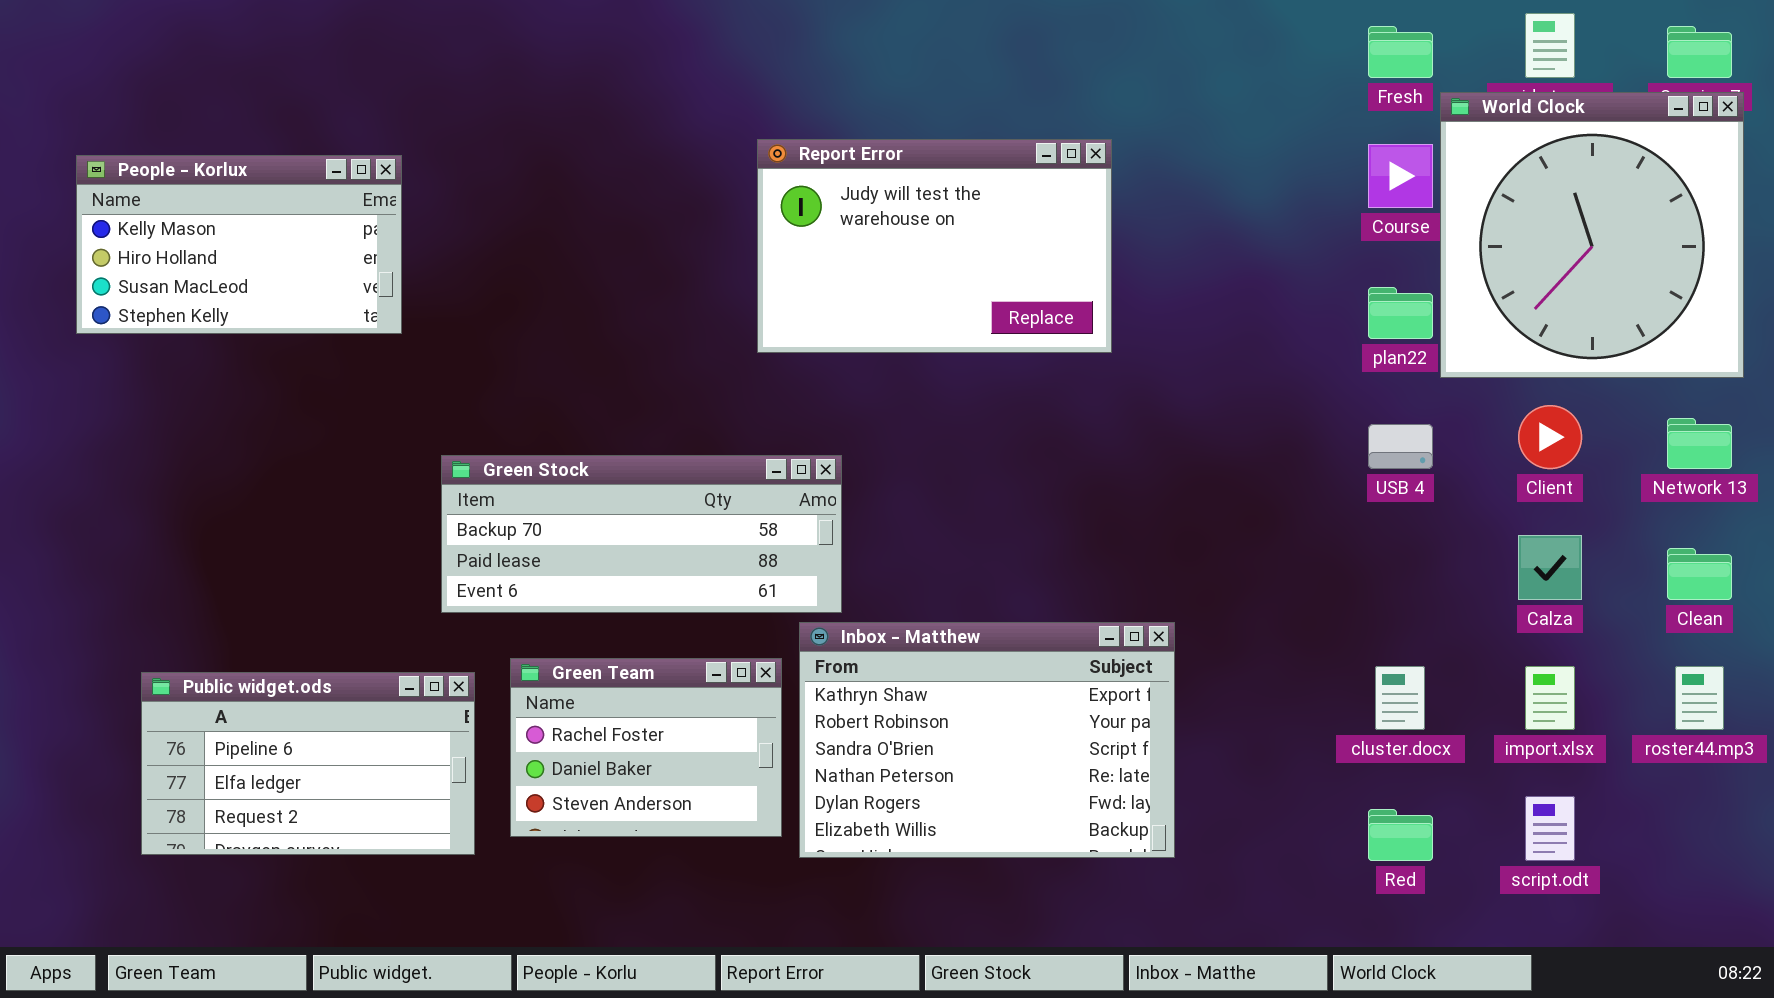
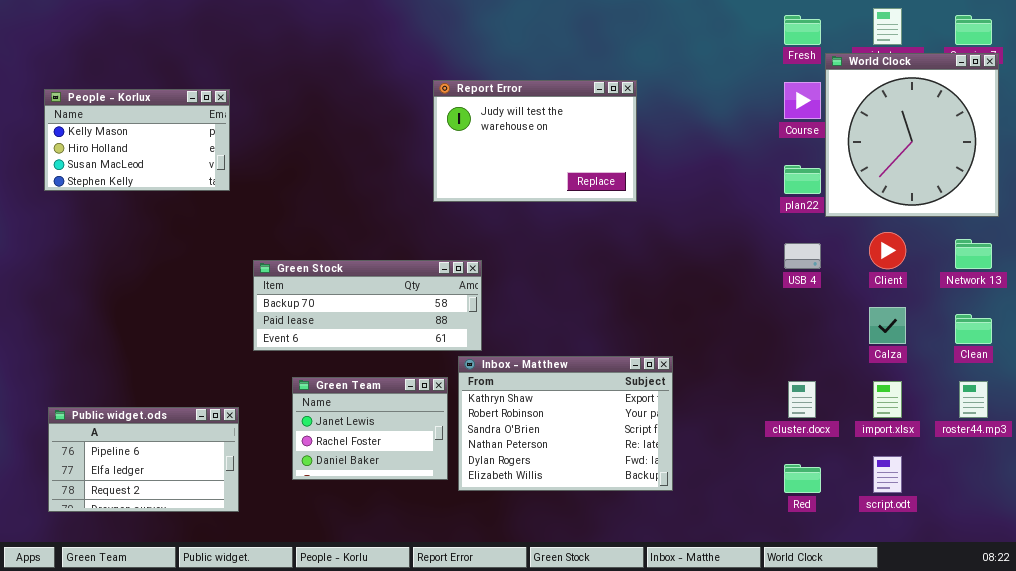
Green Team: [510,658,782,837] -> [292,377,448,480], scrolled up 1 row
Public widget.ods: [141,672,475,855] -> [48,407,239,512], moved

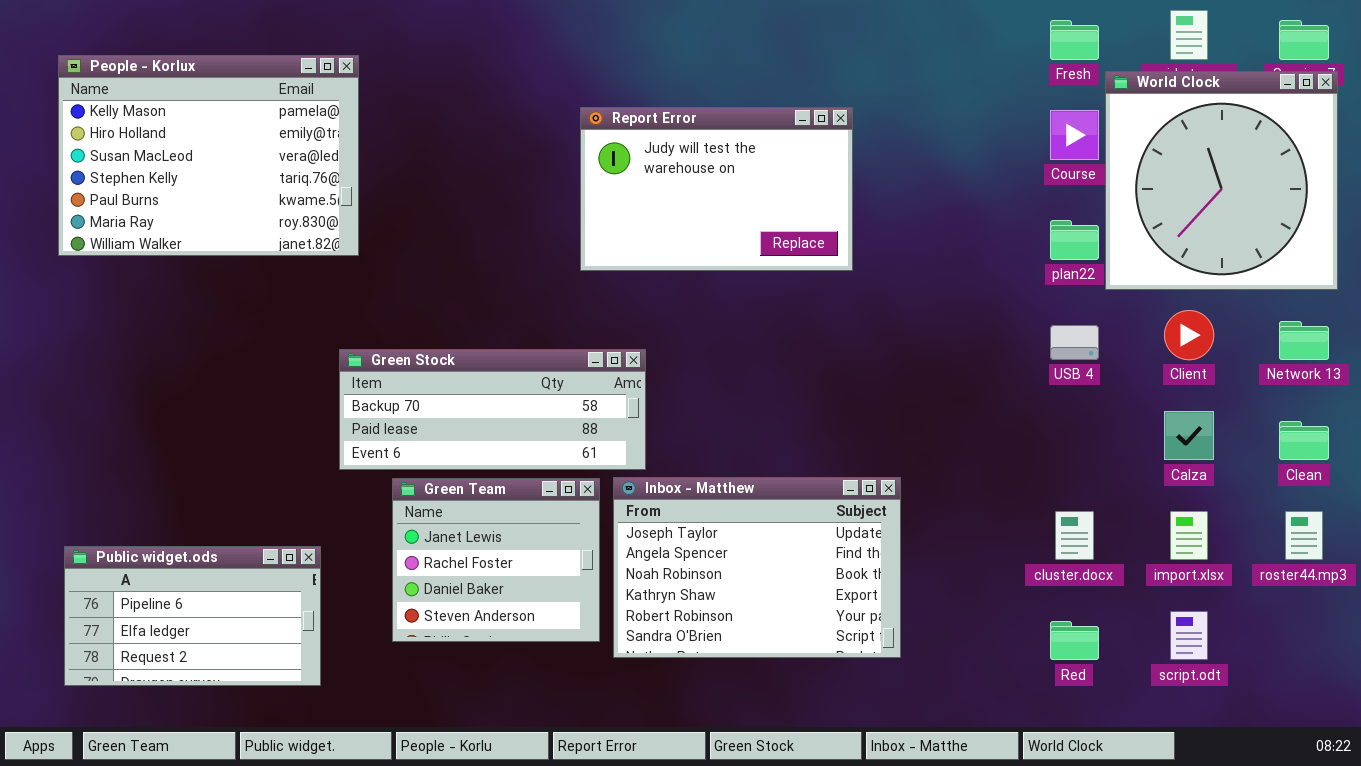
People - Korlux: [44,89,230,191] -> [58,55,359,256], resized
Inbox - Matthew: [458,356,673,491] -> [613,477,901,658], scrolled up 3 rows
Green Team: [292,377,448,480] -> [392,478,600,642], resized

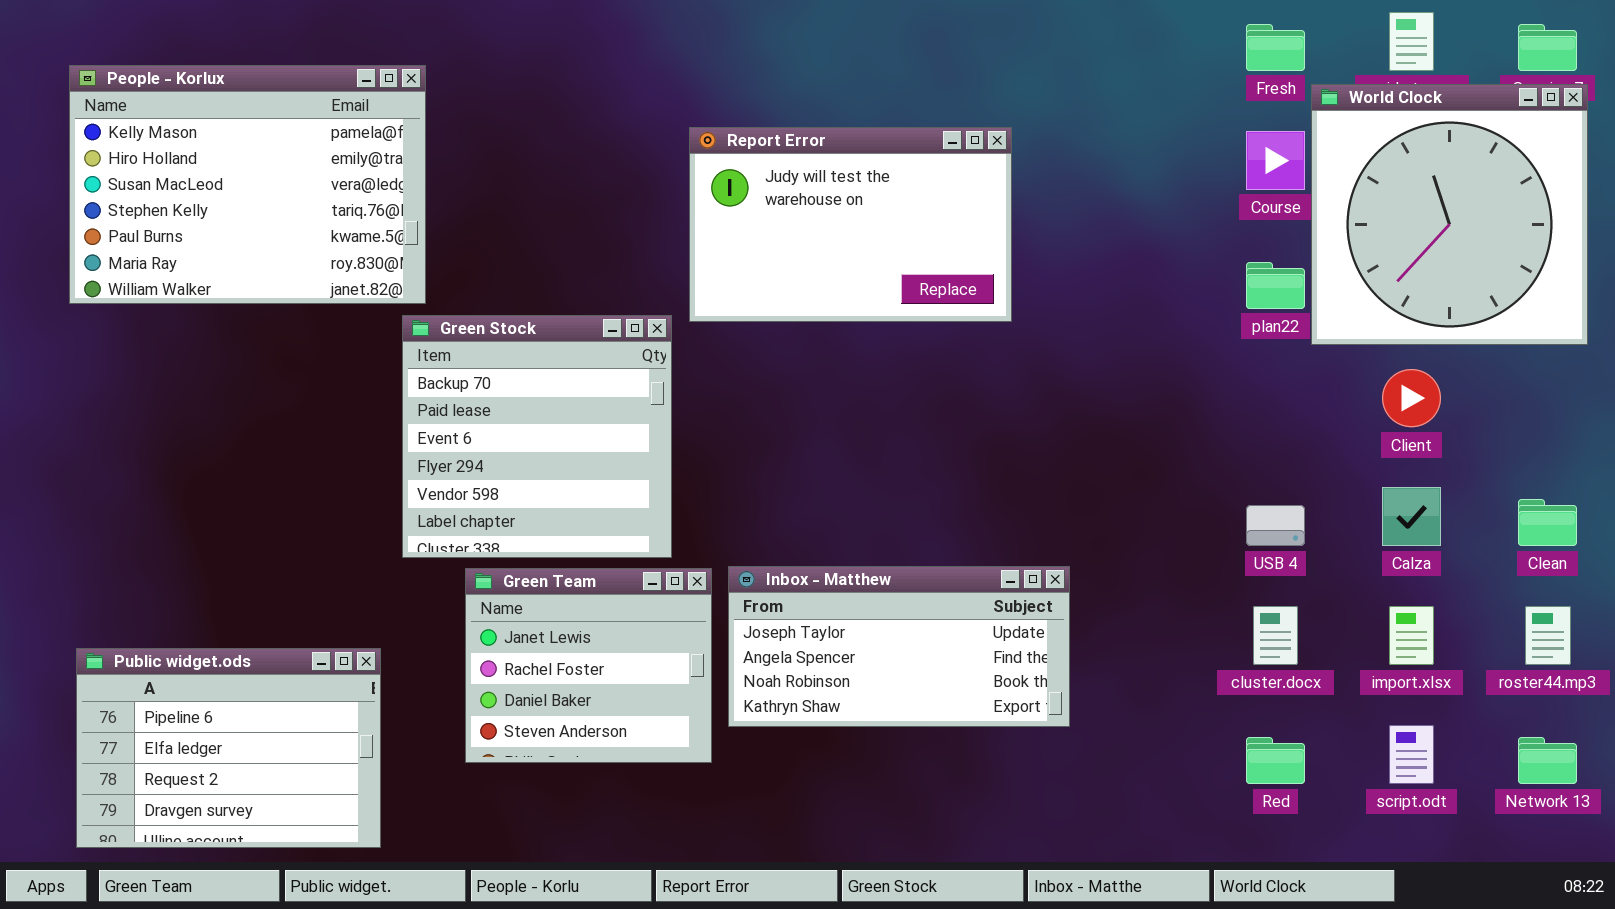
Network 13: [1279,321,1329,360] -> [1518,737,1577,784], moved
USB 4: [1050,325,1099,360] -> [1246,505,1305,546], moved
Green Stock: [339,349,646,470] -> [402,315,672,558], resized
Inbox - Matthew: [613,477,901,658] -> [728,566,1070,727], resized
Public widget.ods: [64,546,321,686] -> [76,648,381,848], resized

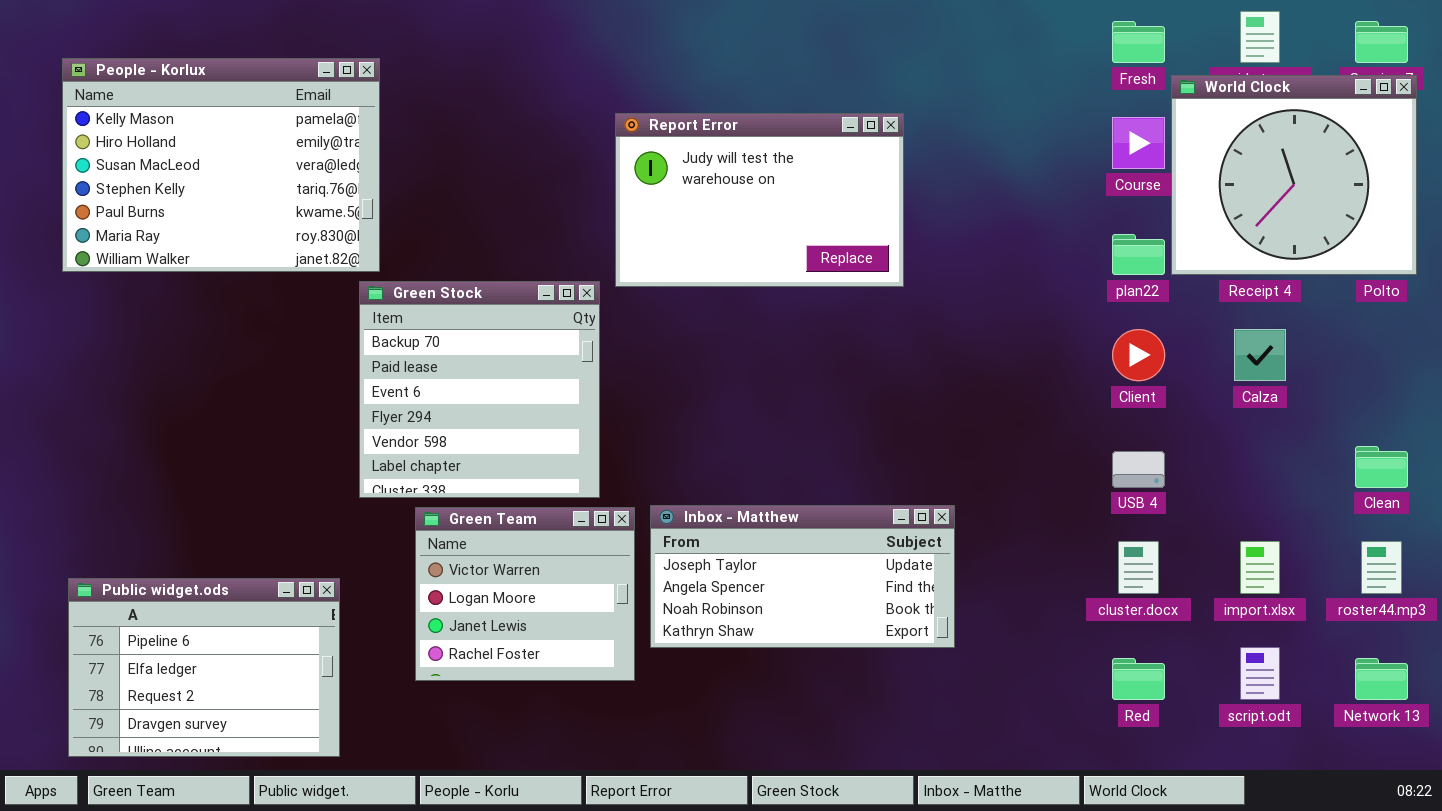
World Clock: [1311,84,1588,345] -> [1171,75,1417,275], resized
Client: [1382,369,1441,427] -> [1112,329,1165,381], moved
Calza: [1382,487,1441,546] -> [1234,329,1286,381], moved
Green Team: [465,568,712,763] -> [415,507,635,681], scrolled up 2 rows

